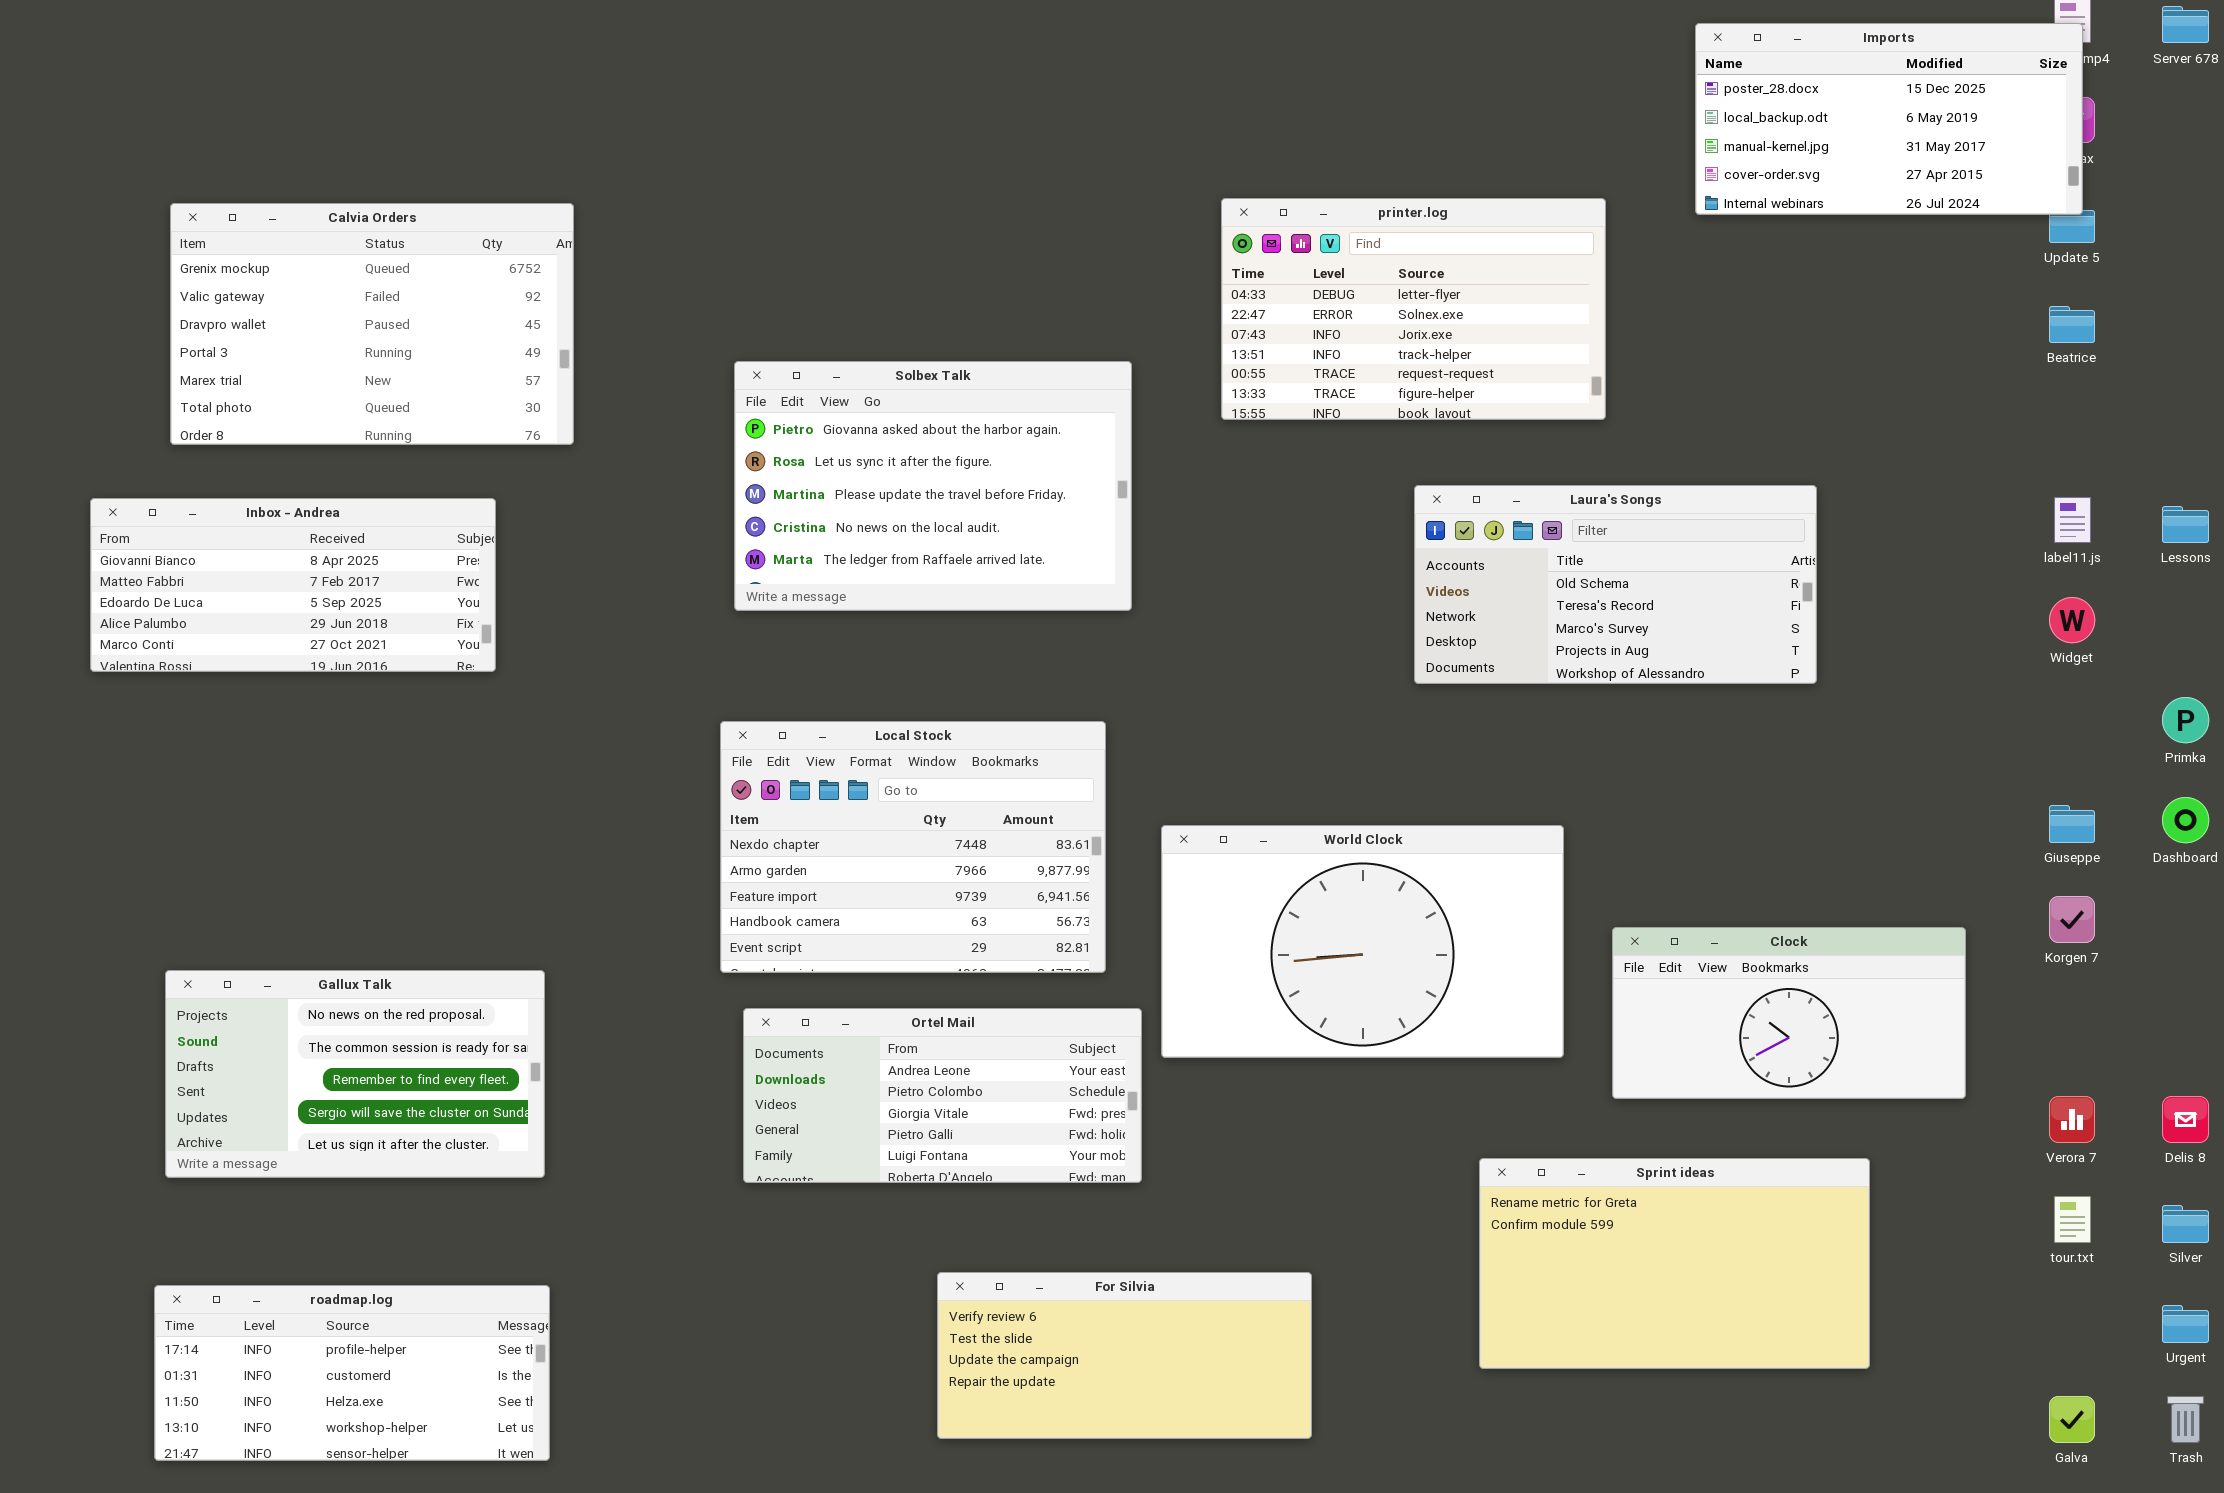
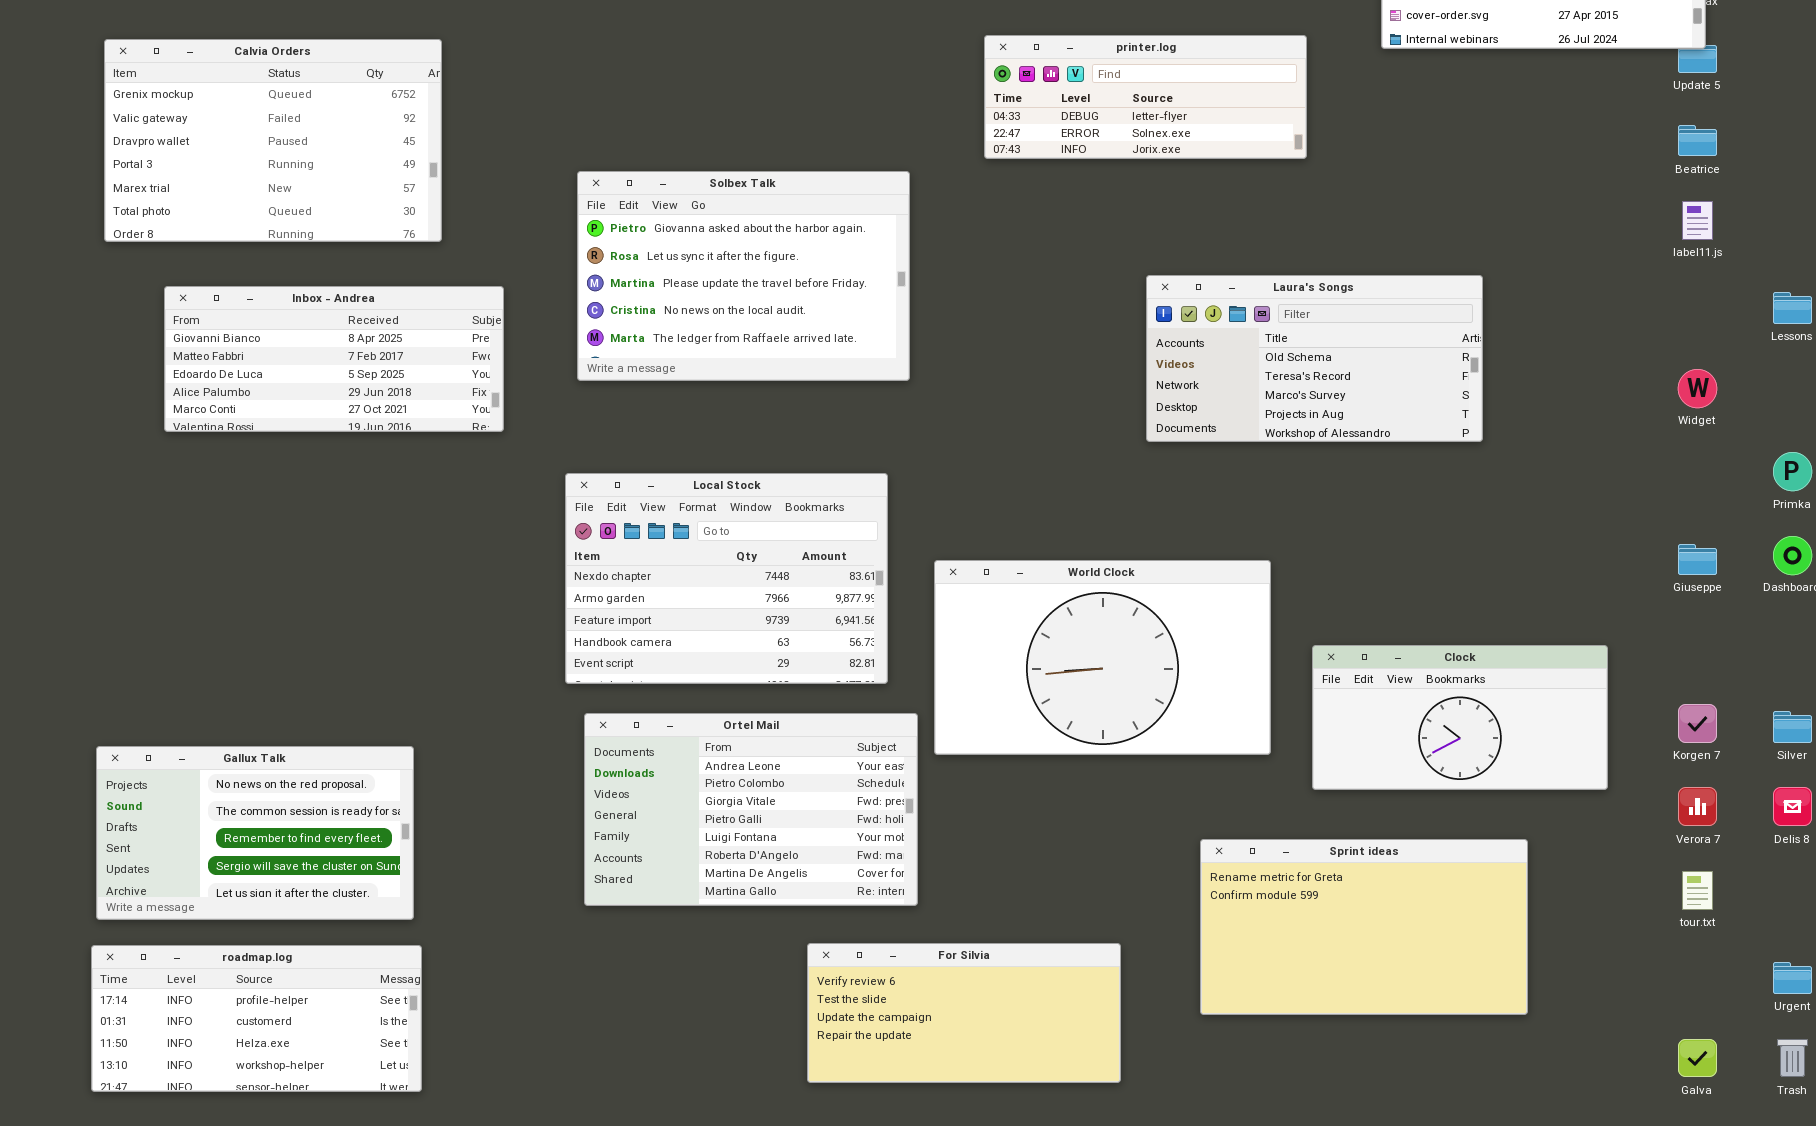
printer.log: [1221,198,1606,420] -> [984,35,1307,159], resized
label11.js: [2054,497,2091,543] -> [1682,201,1713,240], moved
Inbox - Andrea: [90,498,496,672] -> [164,286,504,432], moved
Korgen 7: [2049,896,2095,943] -> [1678,704,1717,743], moved
Gallux Talk: [165,970,545,1178] -> [96,746,414,920], moved
Ortel Mail: [743,1008,1142,1183] -> [584,713,918,906], resized
Silver: [2162,1205,2209,1243] -> [1773,711,1812,743], moved
For Silvia: [937,1272,1312,1439] -> [807,943,1121,1083], moved

